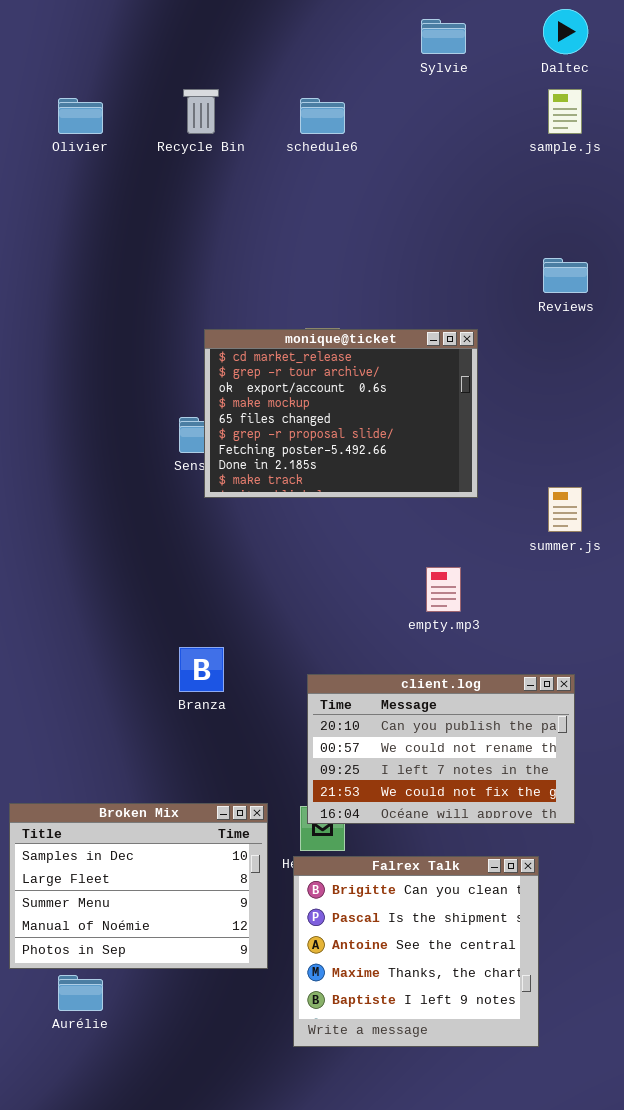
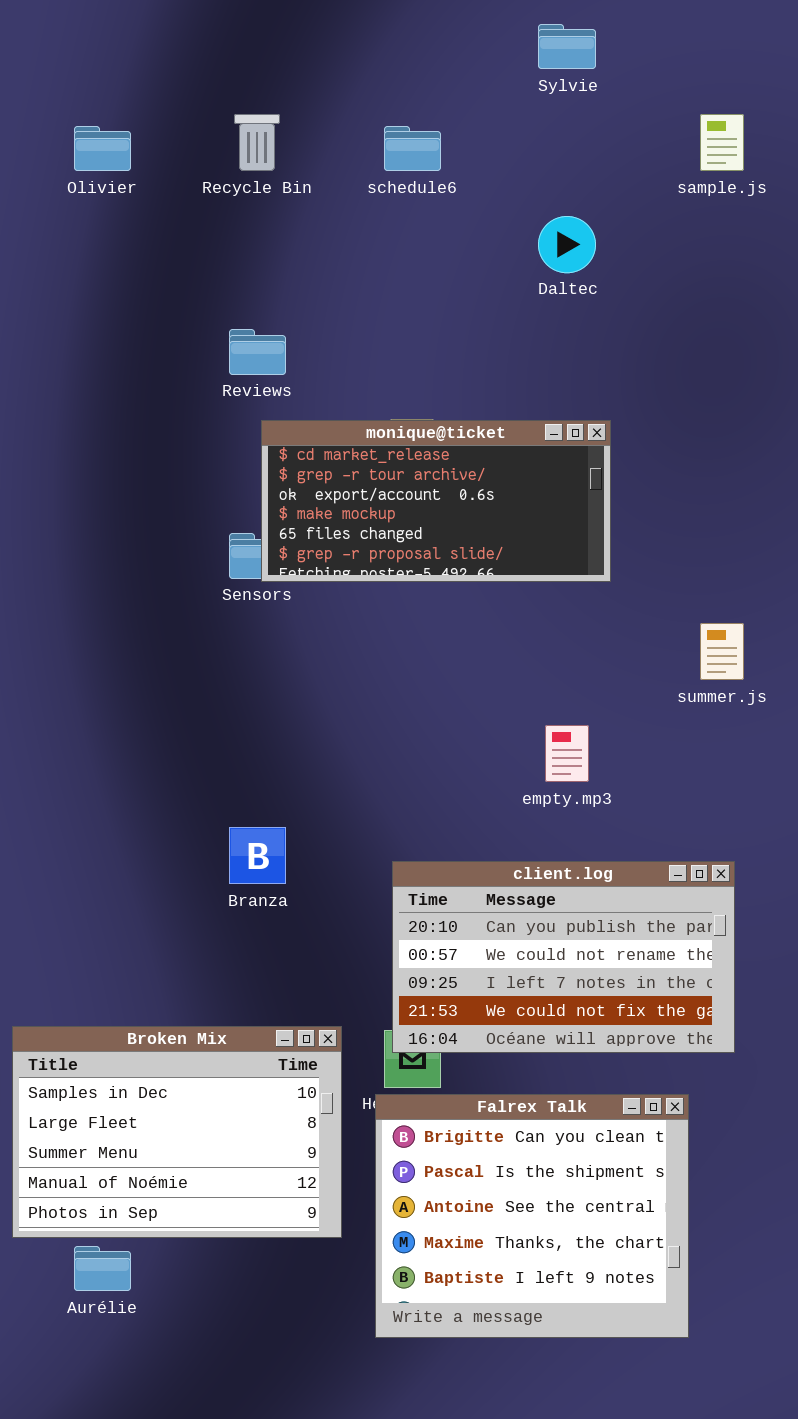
Daltec: [543,9,588,54] -> [538,216,596,273], moved
Reviews: [543,258,588,293] -> [229,329,286,375], moved
monique@ticket: [204,329,478,498] -> [261,420,611,582], resized

